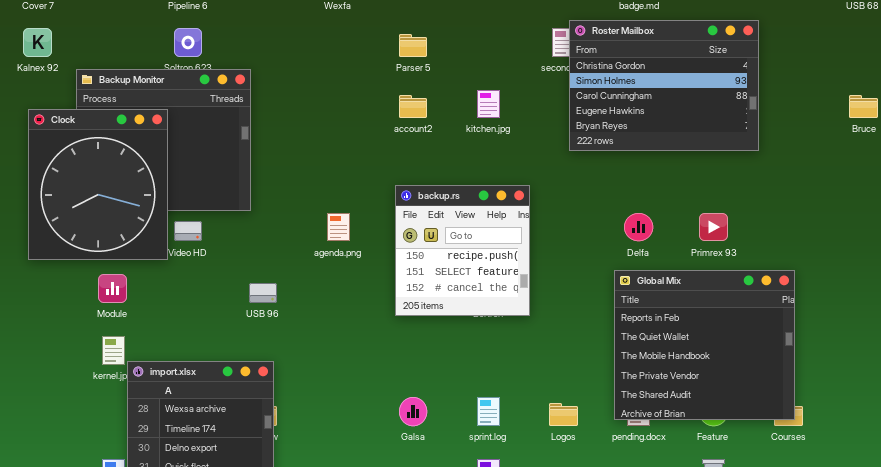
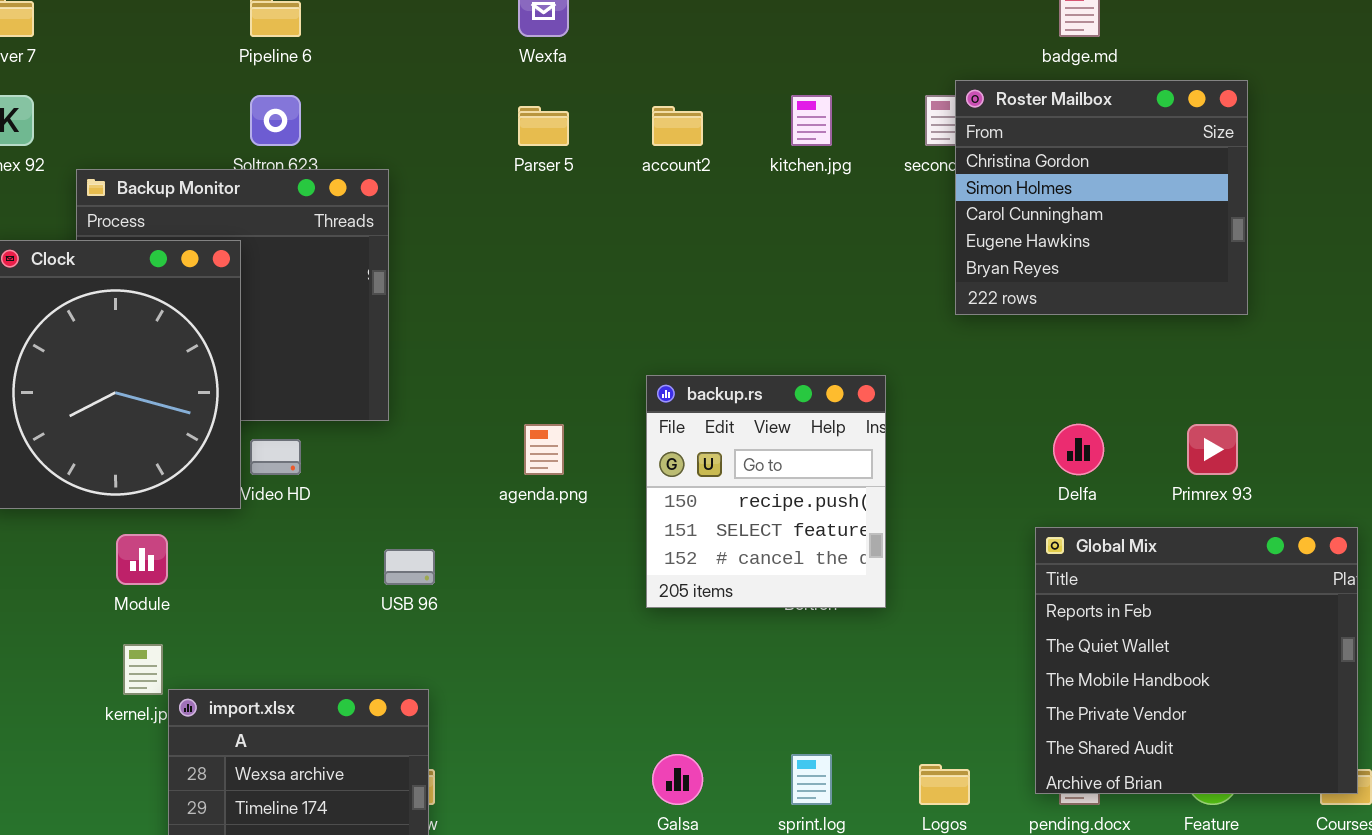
Roster Mailbox: [569,20,759,151] -> [955,80,1248,315], resized
Parser 5: [399,34,427,57] -> [518,106,569,146], moved
kitchen.jpg: [477,90,500,118] -> [791,95,832,146], moved
account2: [399,95,427,118] -> [652,106,703,146], moved

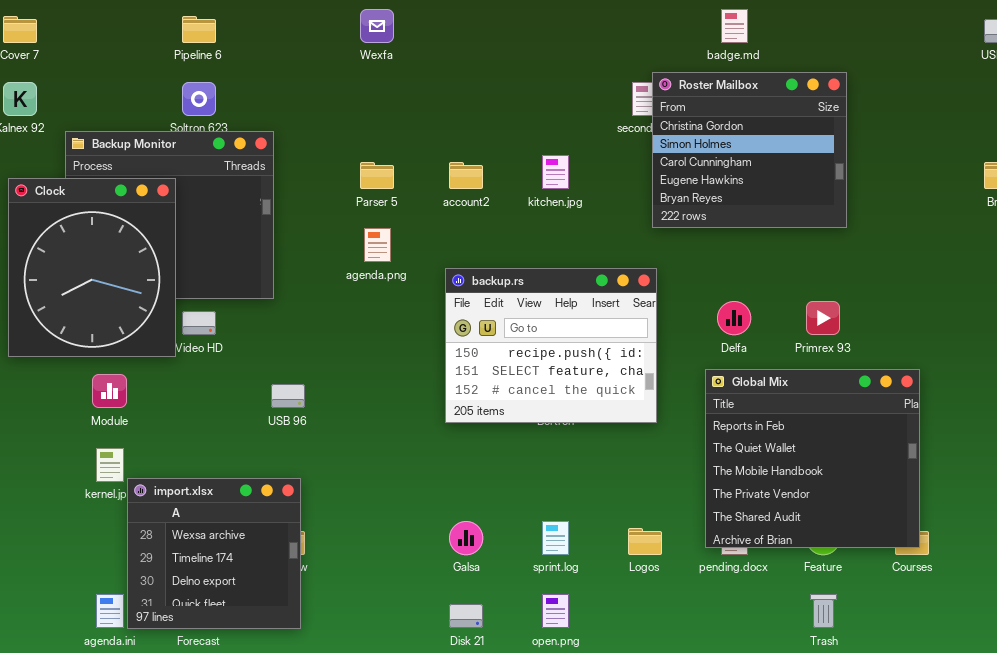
kitchen.jpg: [791,95,832,146] -> [542,155,569,189], moved
Parser 5: [518,106,569,146] -> [360,162,394,189], moved
account2: [652,106,703,146] -> [449,162,483,189], moved
backup.rs: [646,375,886,608] -> [445,268,657,423], resized
agenda.png: [524,424,564,475] -> [364,228,391,262], moved

